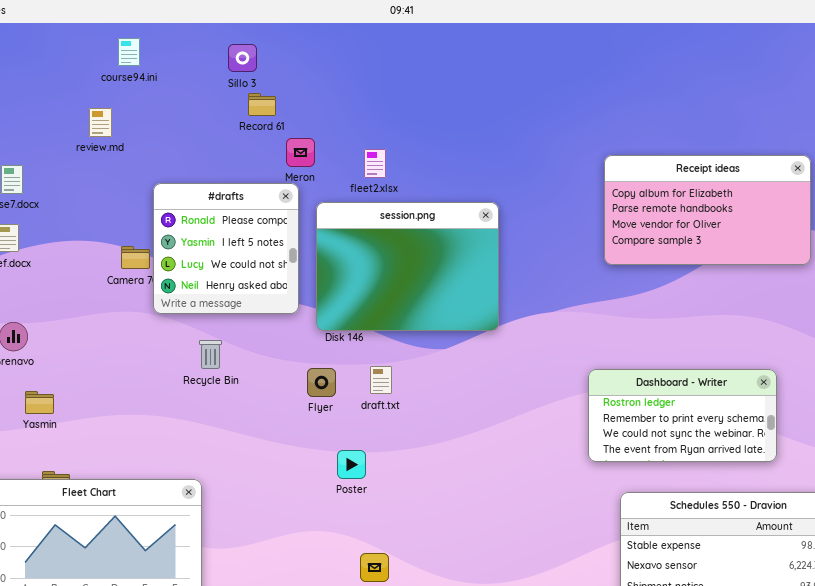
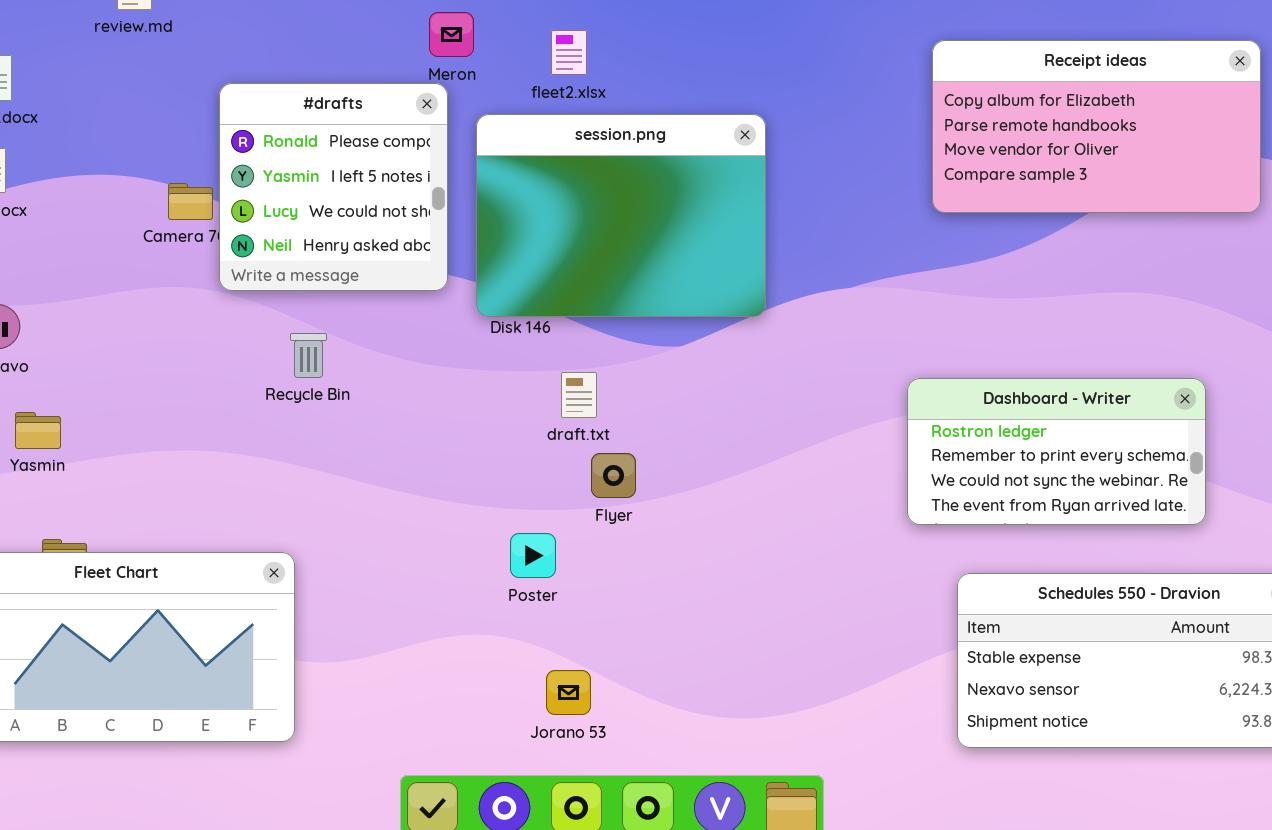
Flyer: [307,368,336,397] -> [591,453,636,498], moved
Poster: [337,450,366,479] -> [510,533,556,578], moved

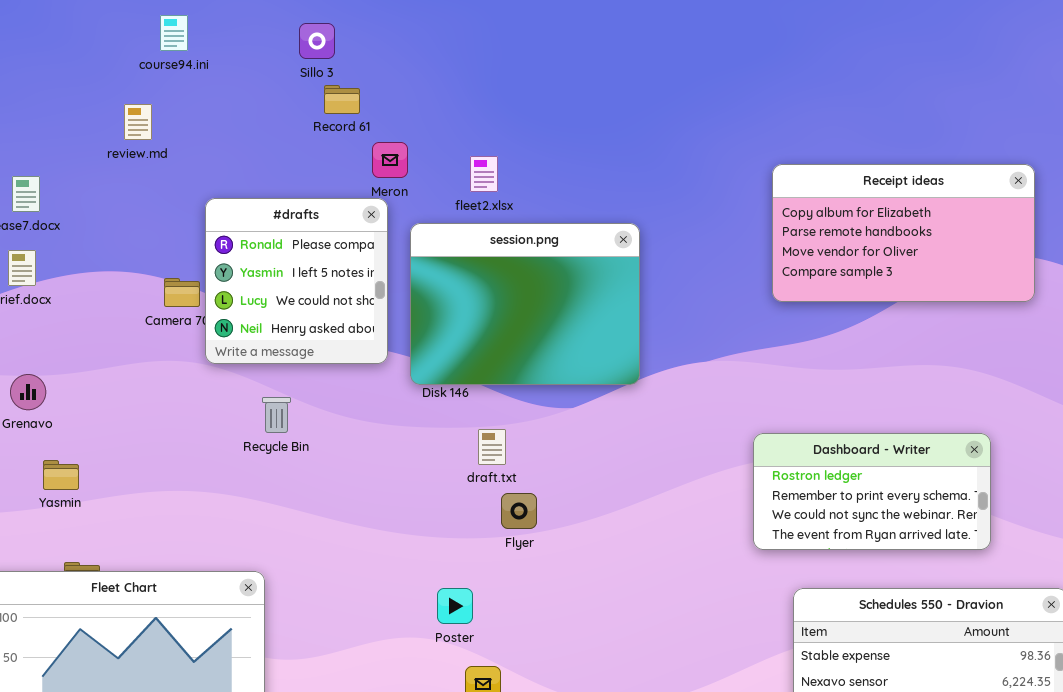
Poster: [510,533,556,578] -> [437,588,473,624], moved

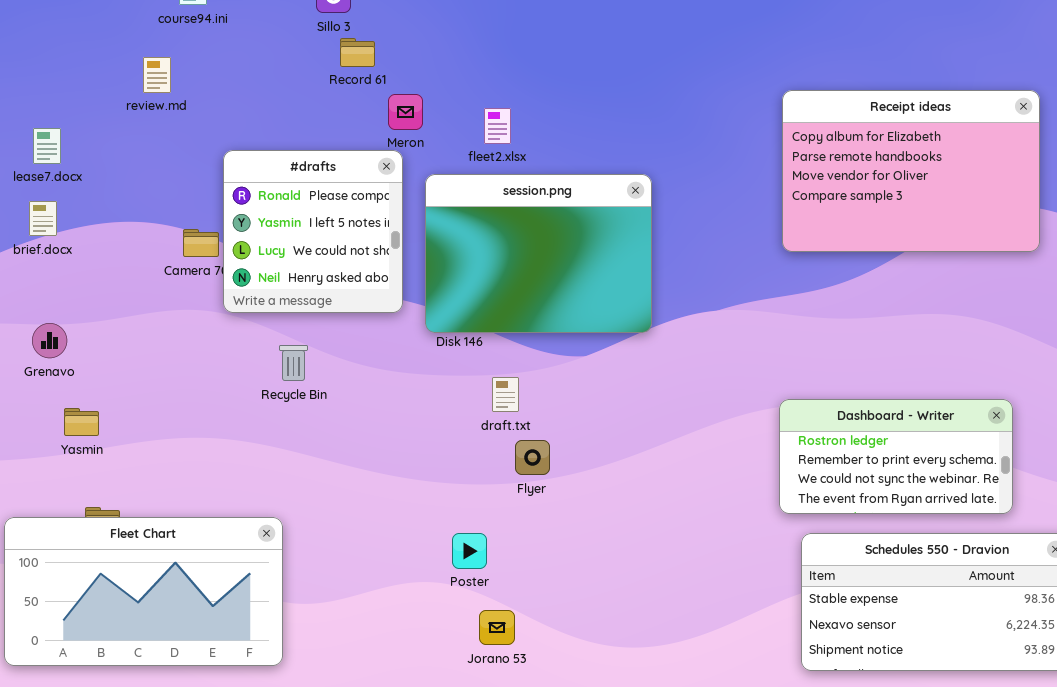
Receipt ideas: [772,164,1035,302] -> [782,90,1040,252], resized
Dashboard - Writer: [753,433,991,550] -> [779,399,1013,514], moved

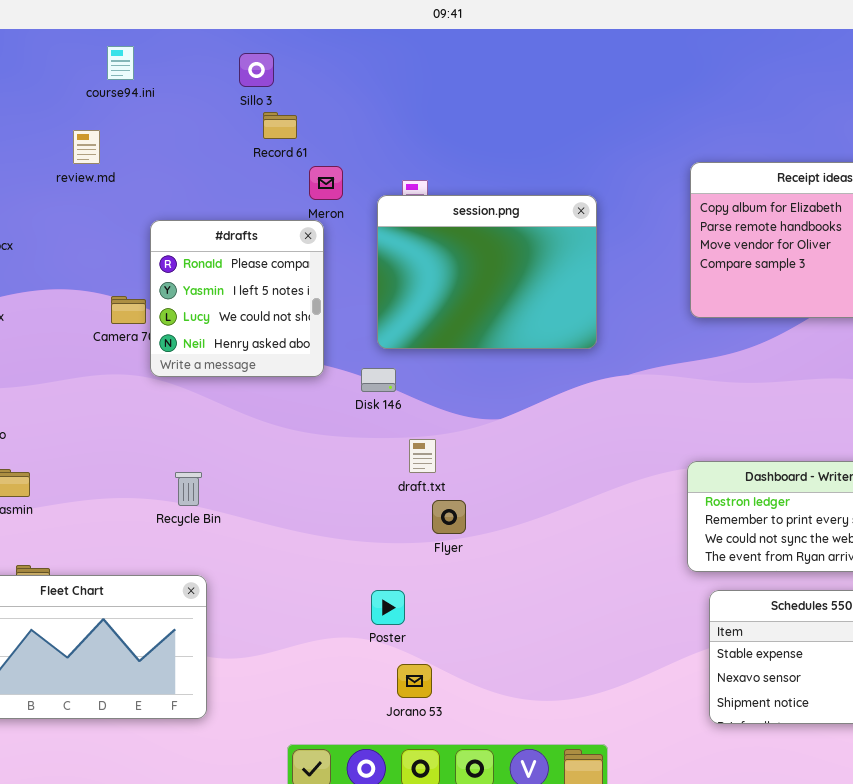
session.png: [425,174,652,333] -> [377,195,597,349], moved
Recycle Bin: [279,345,308,381] -> [175,472,202,506], moved

